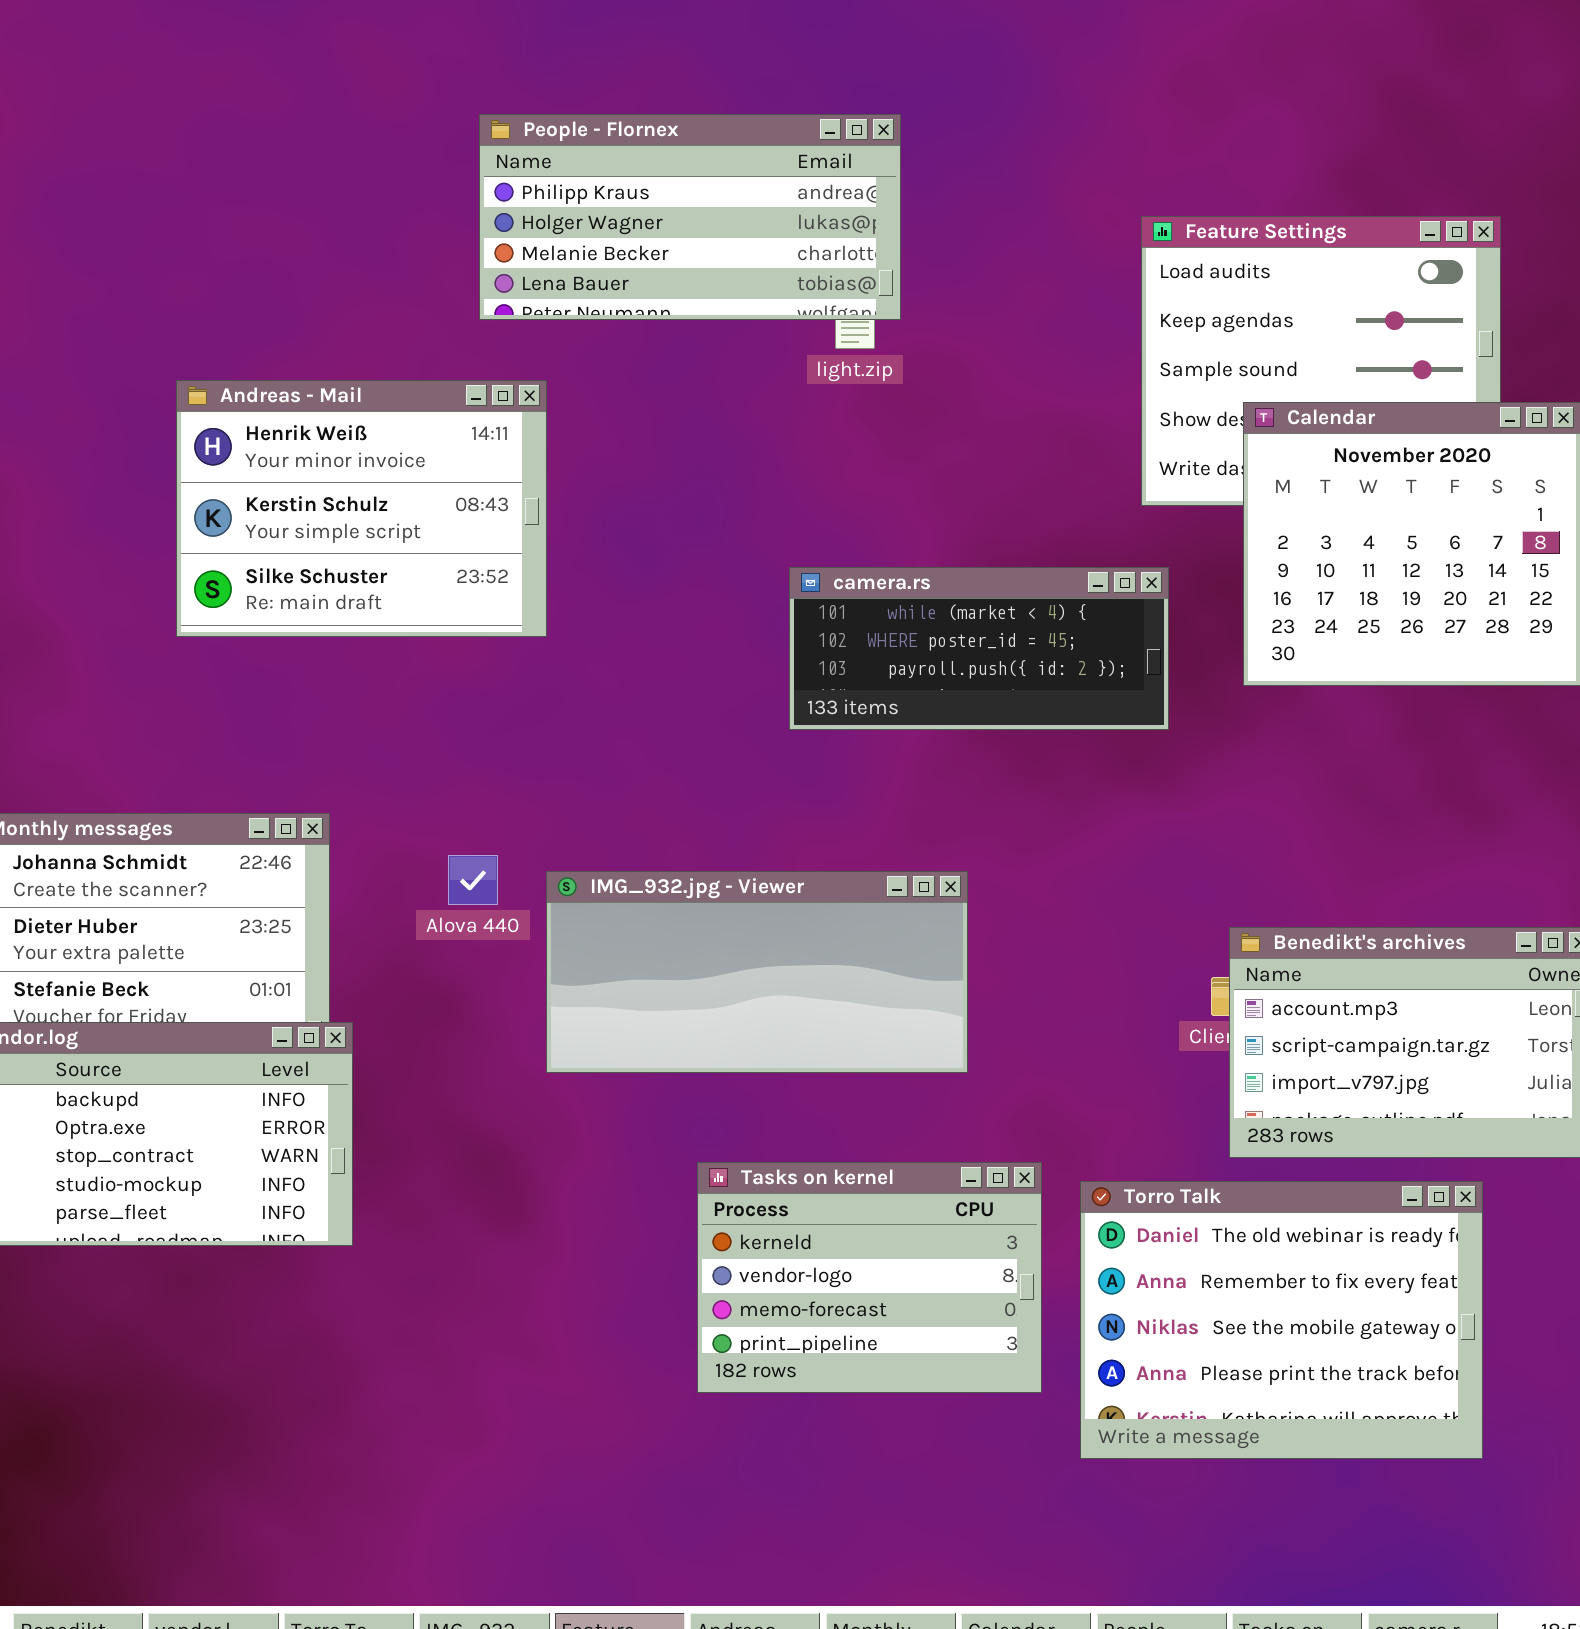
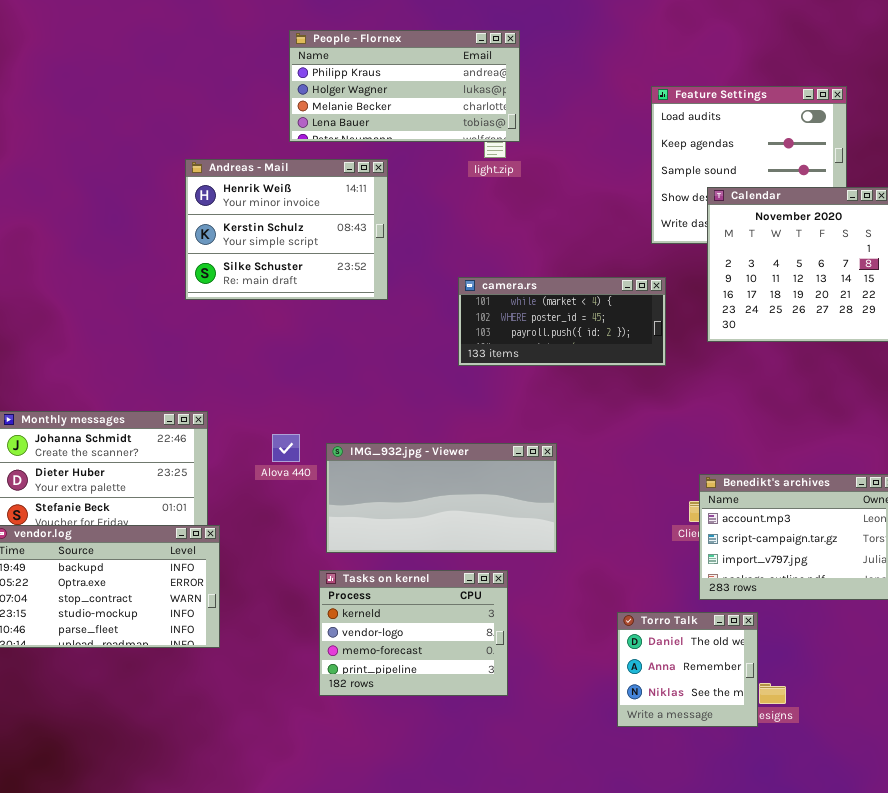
Andreas - Mail: [176,380,547,637] -> [185,159,388,300], moved
Tasks on kernel: [697,1162,1042,1393] -> [319,570,508,696], moved
Torro Talk: [1080,1181,1483,1459] -> [617,612,758,727], resized

